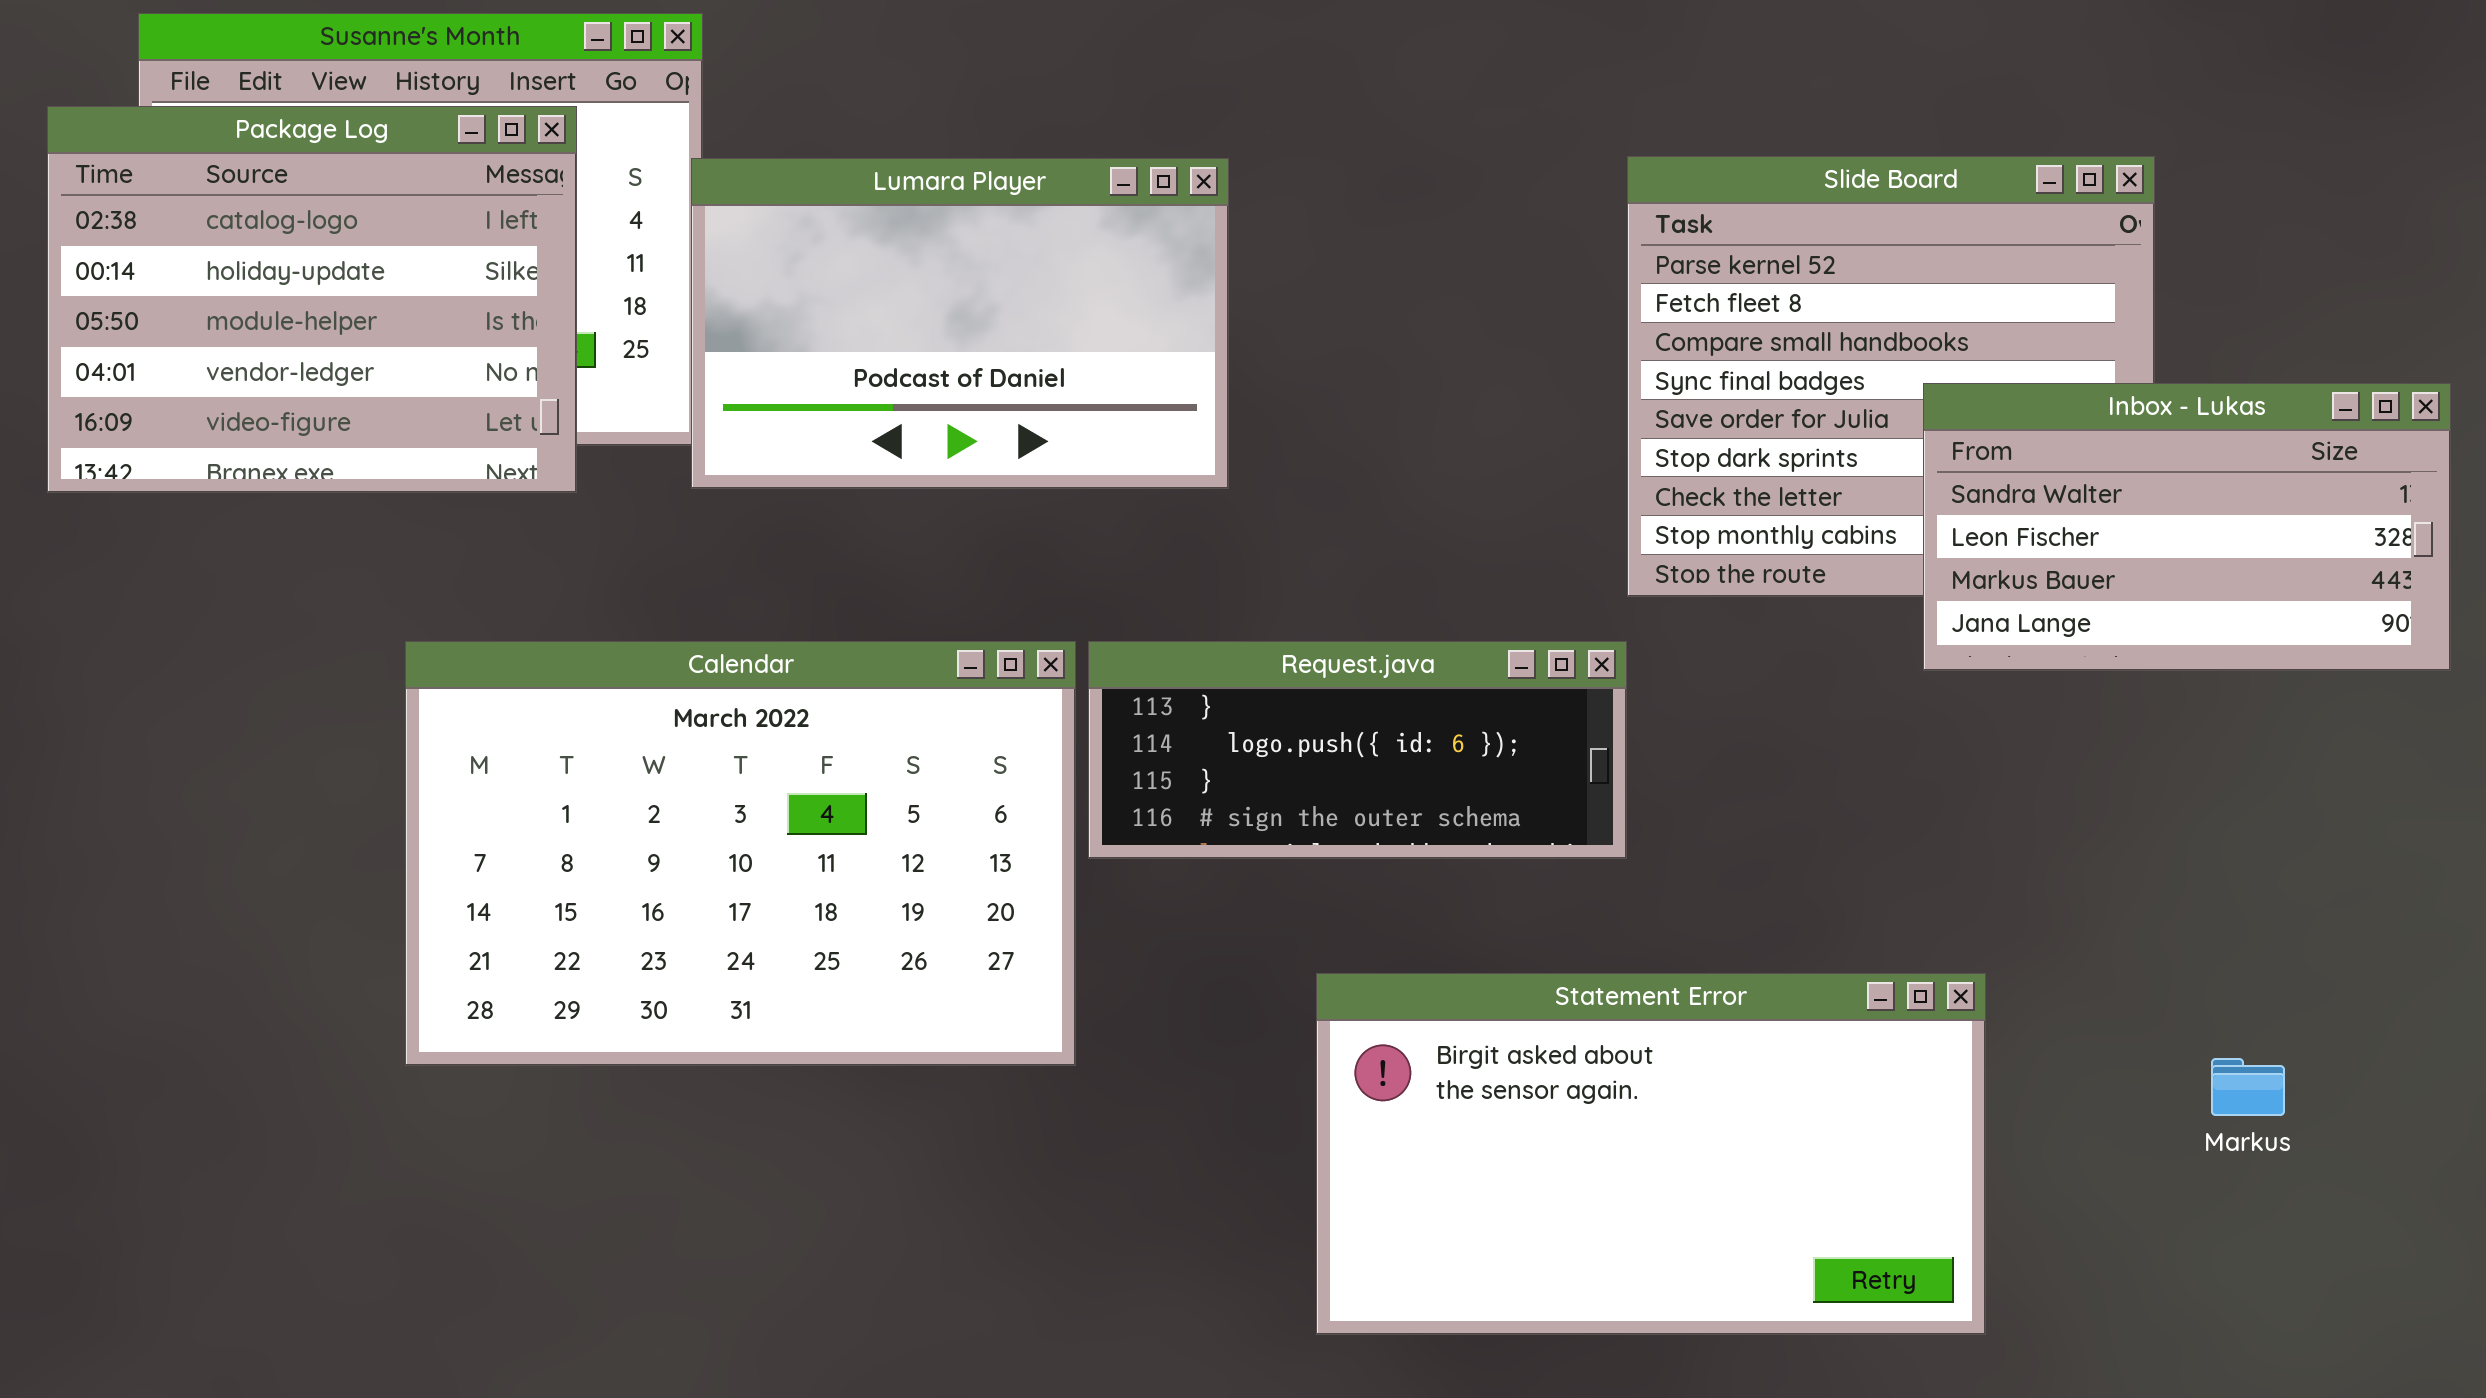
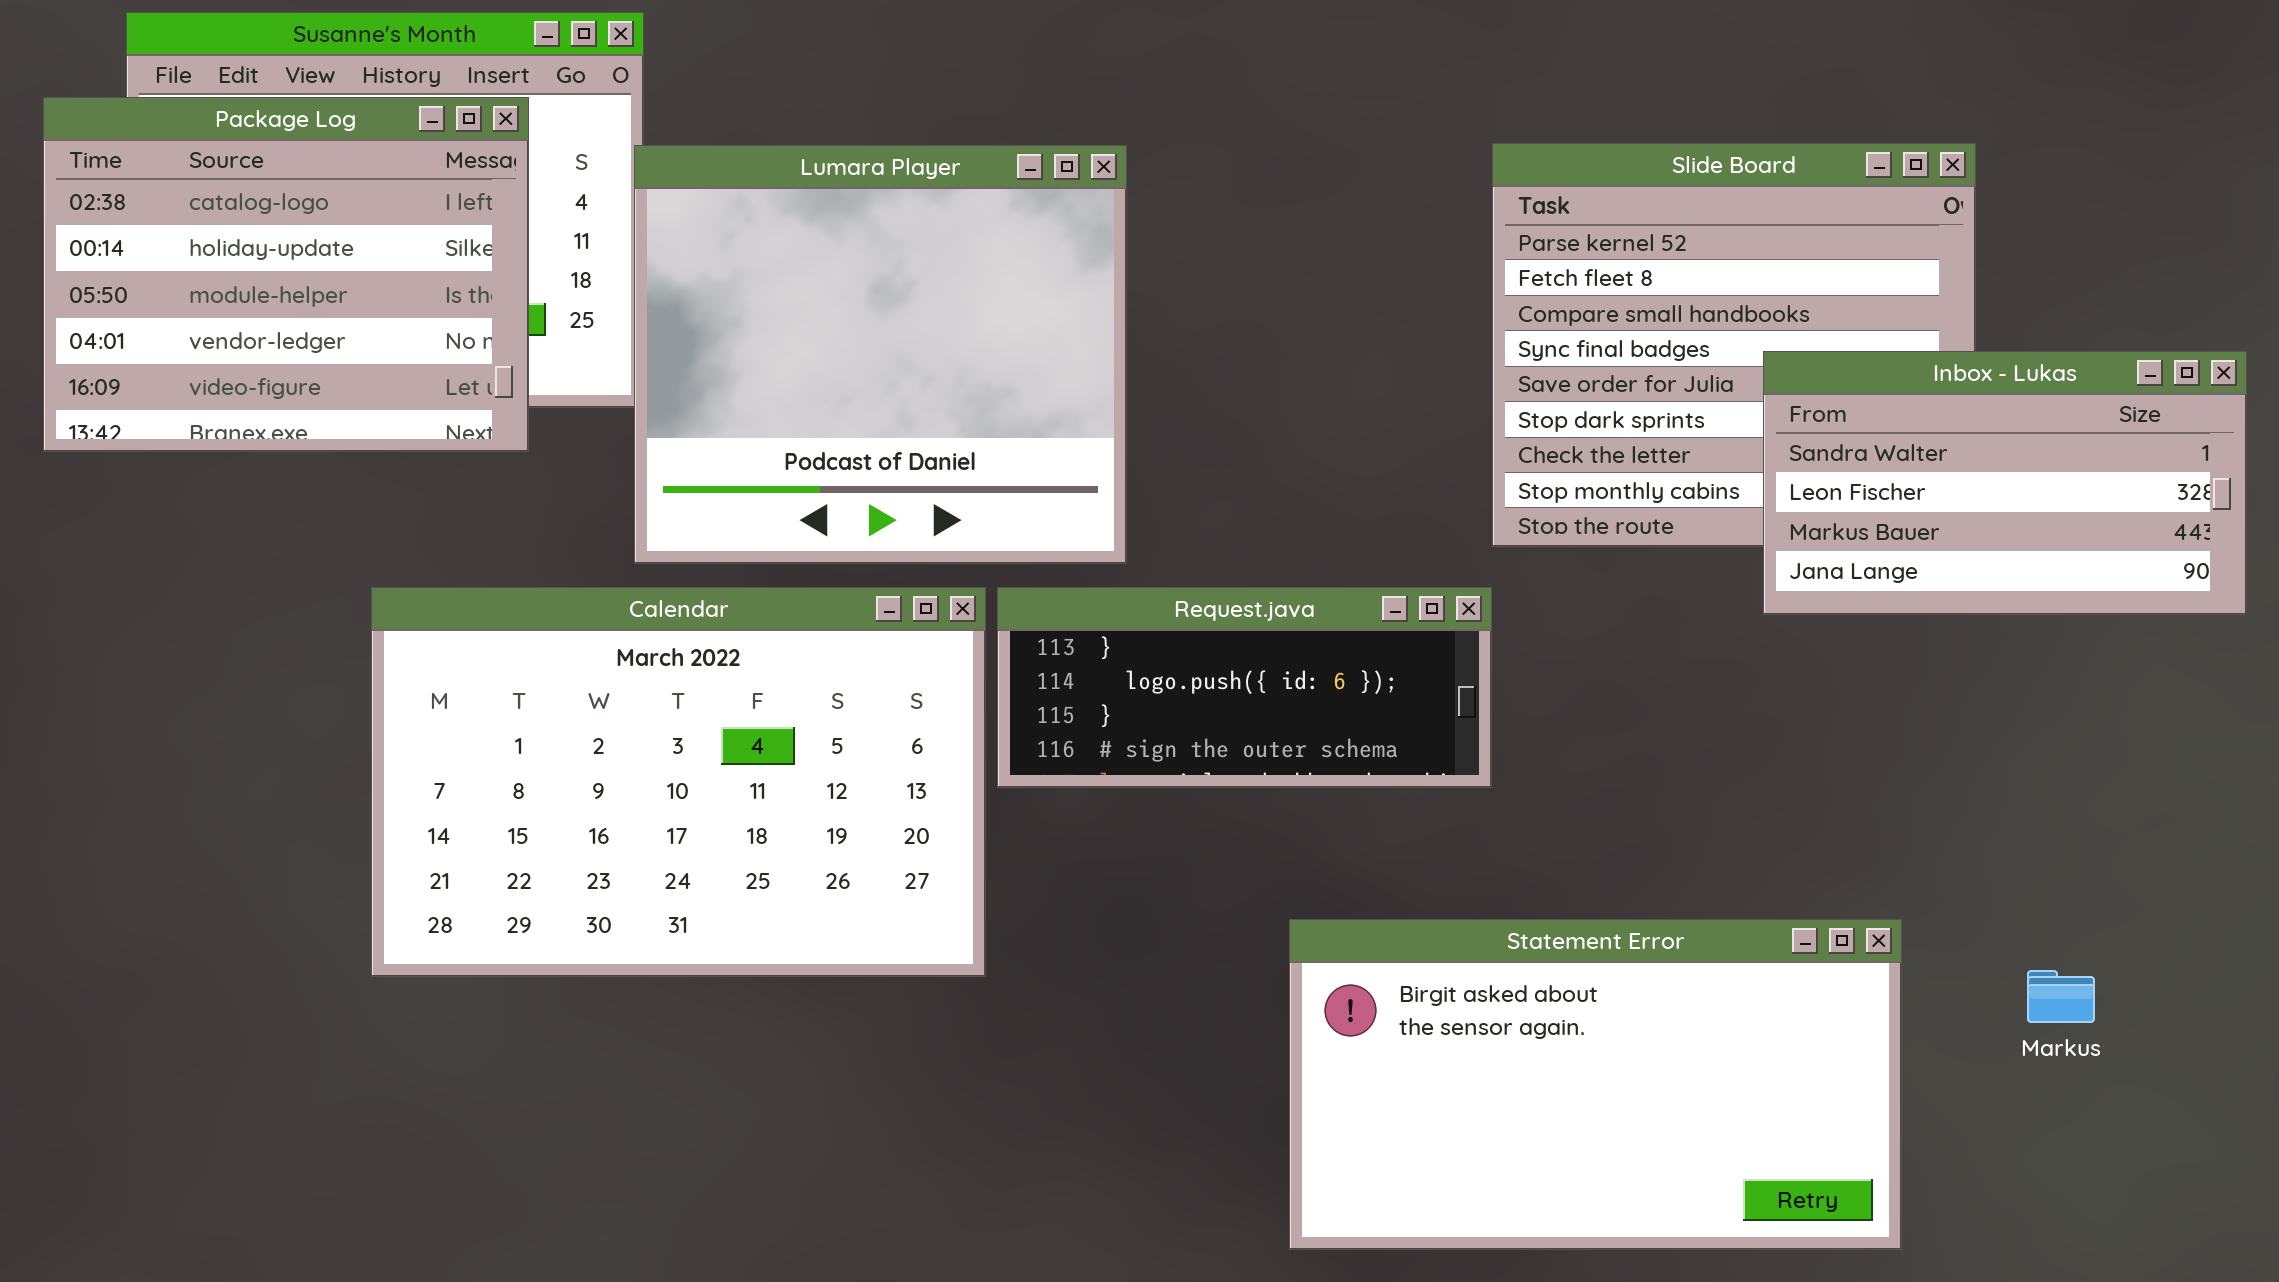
Lumara Player: [691,158,1229,489] -> [634,145,1127,564], resized
Statement Error: [1316,973,1986,1335] -> [1289,919,1902,1250], moved

